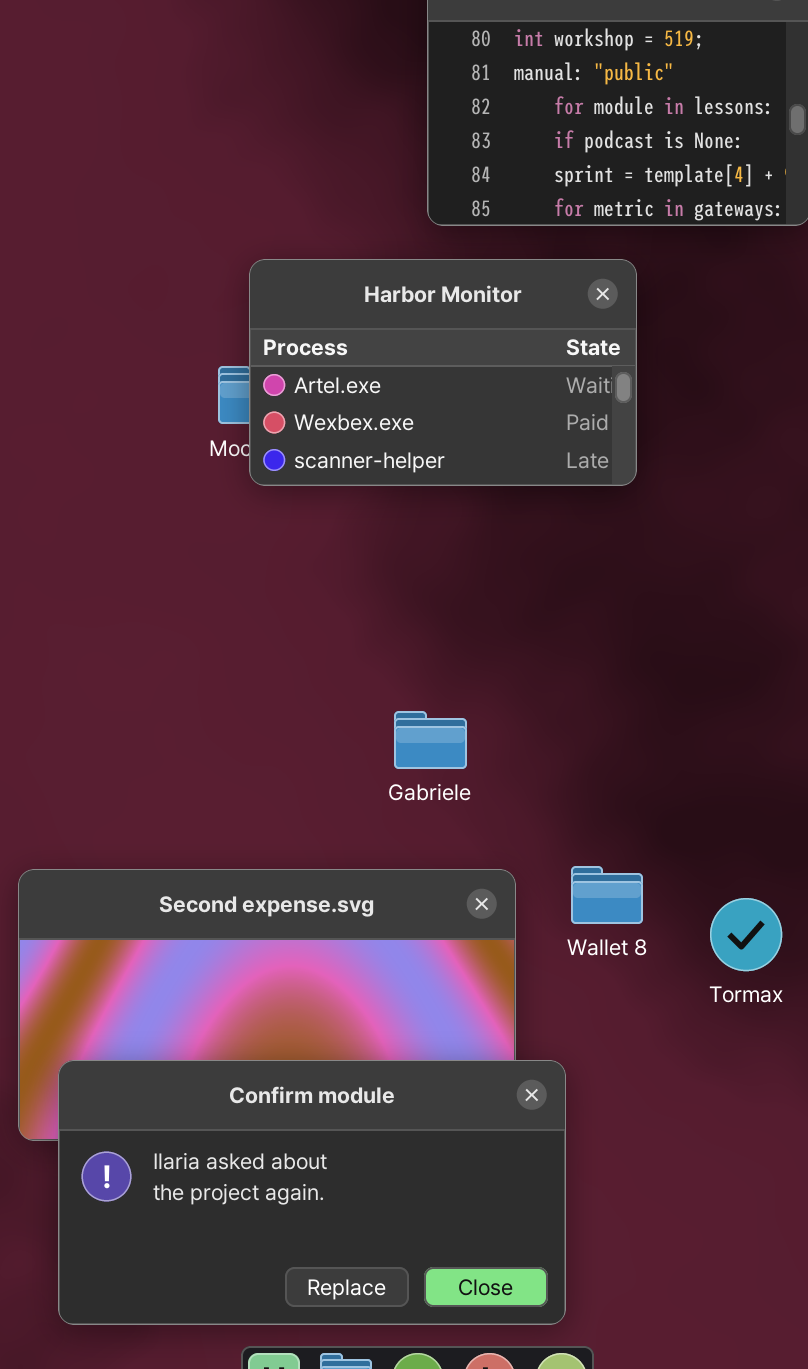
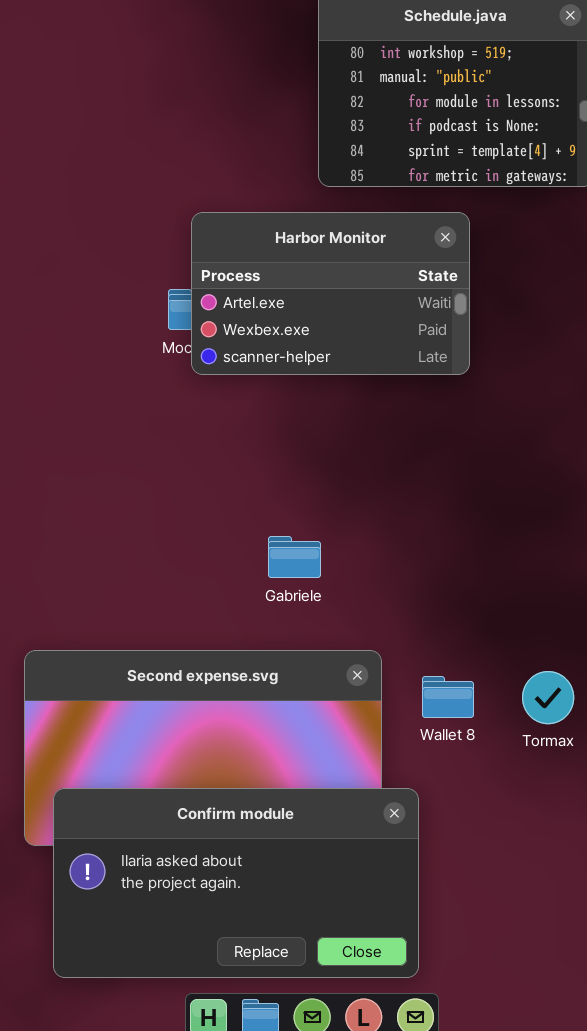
Gabriele: [394,711,467,769] -> [268,536,321,578], moved
Wallet 8: [571,866,643,924] -> [422,676,474,718], moved

